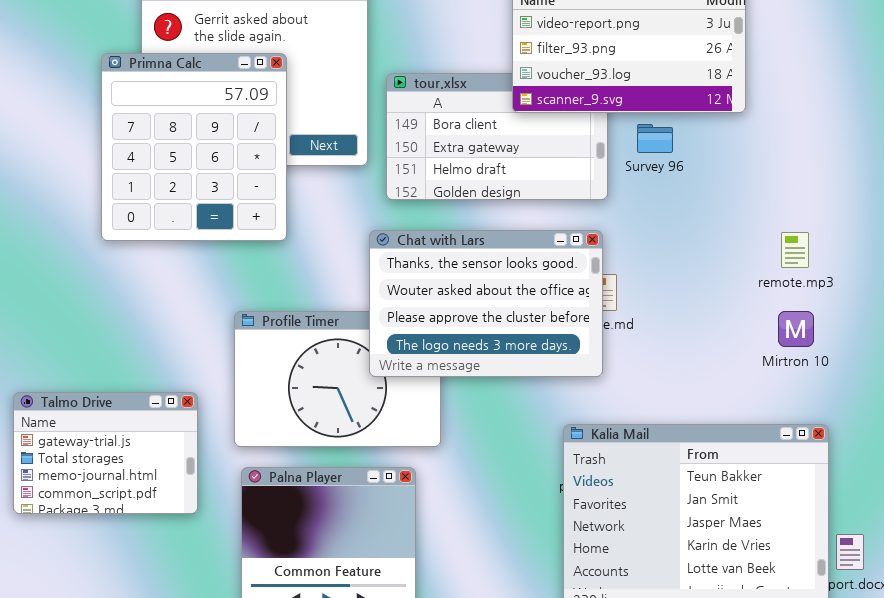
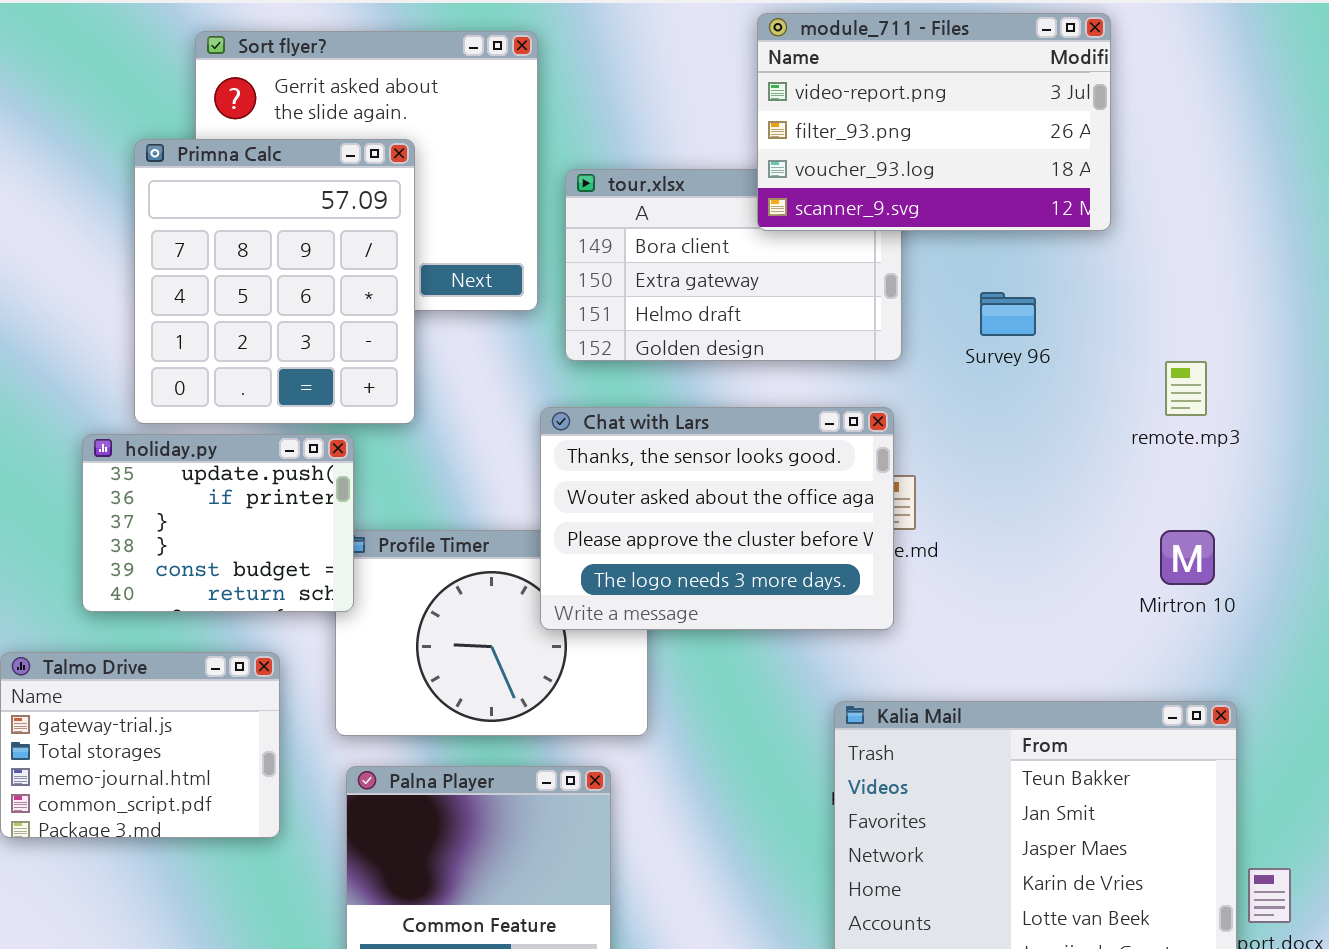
Survey 96: [637,124,673,153] -> [980,292,1036,336], moved
remote.mp3: [781,232,809,268] -> [1165,361,1207,416], moved
holiday.py: none -> [82,434,354,612], opened

